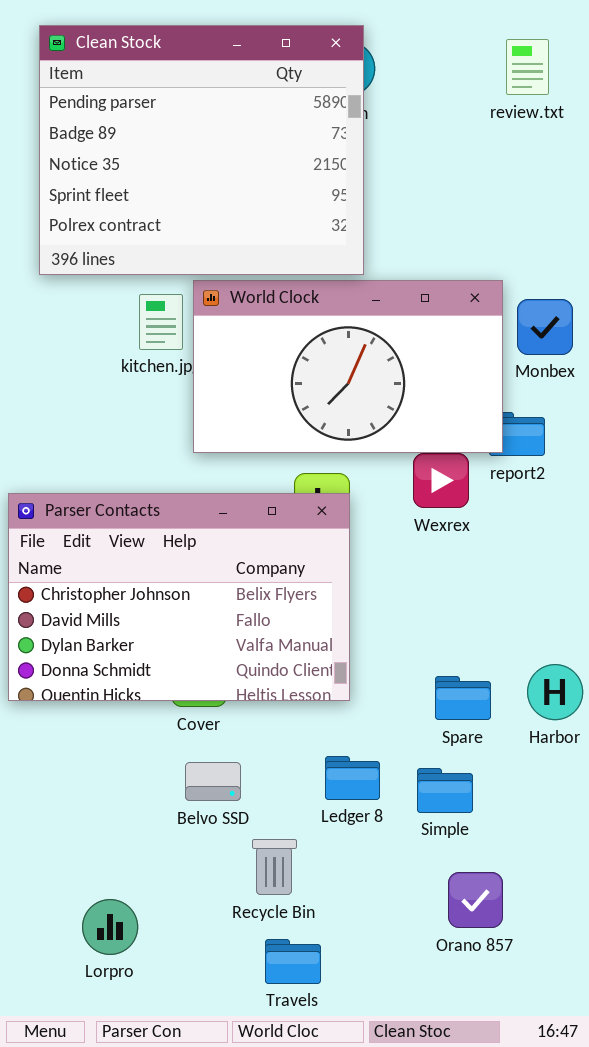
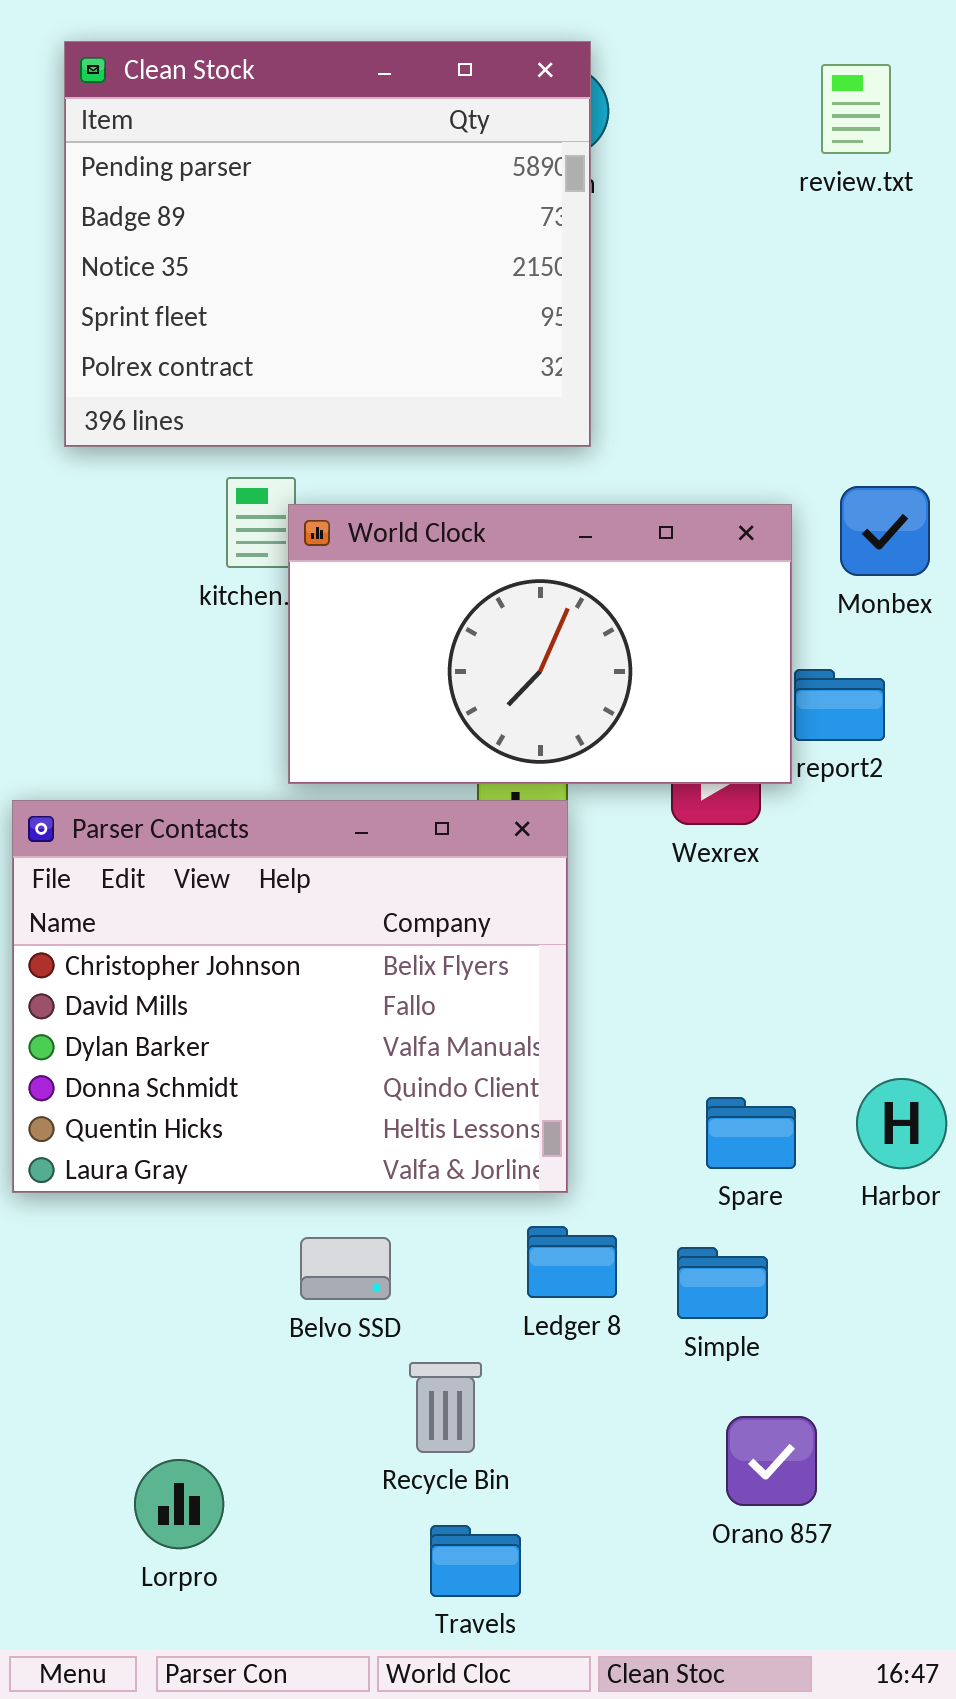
World Clock: [193,280,503,453] -> [288,504,792,784], moved
Parser Contacts: [8,493,350,701] -> [12,800,568,1193], resized

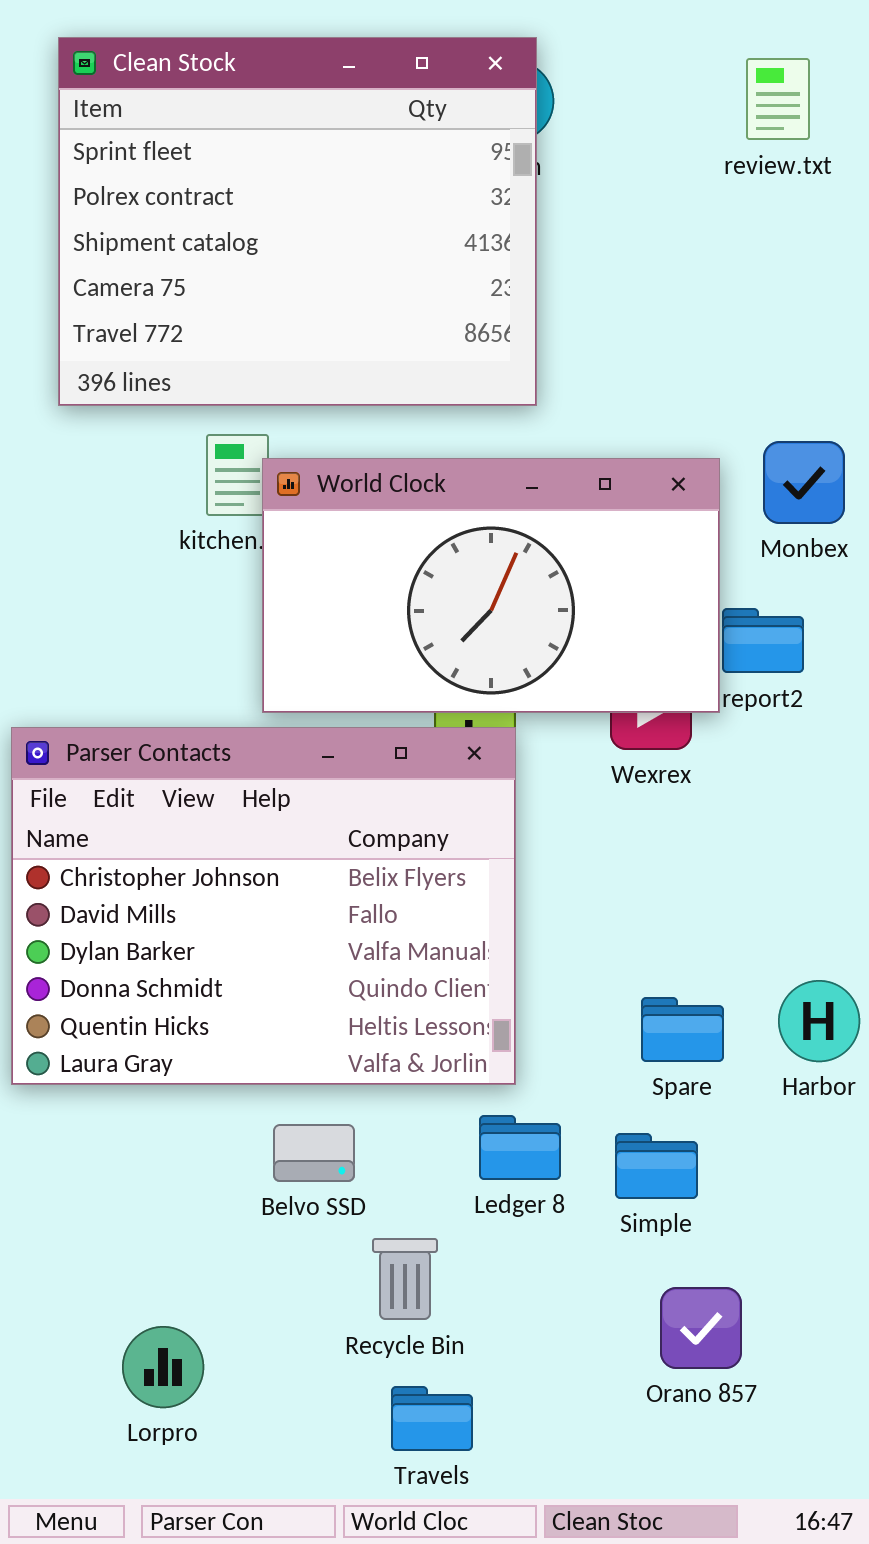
Clean Stock: [64,41,591,447] -> [58,37,537,406], scrolled down 3 rows

